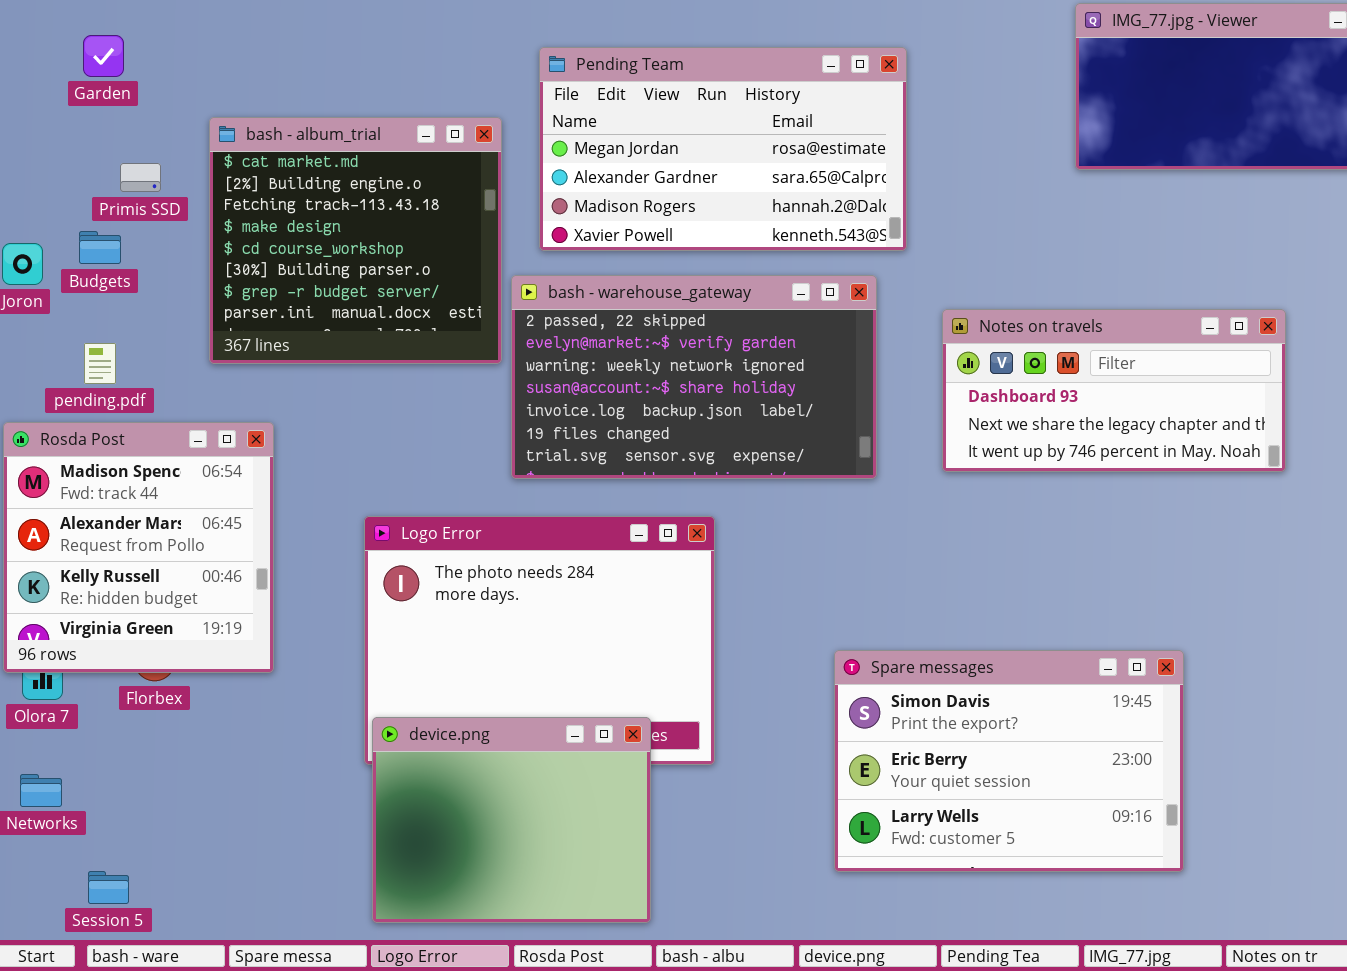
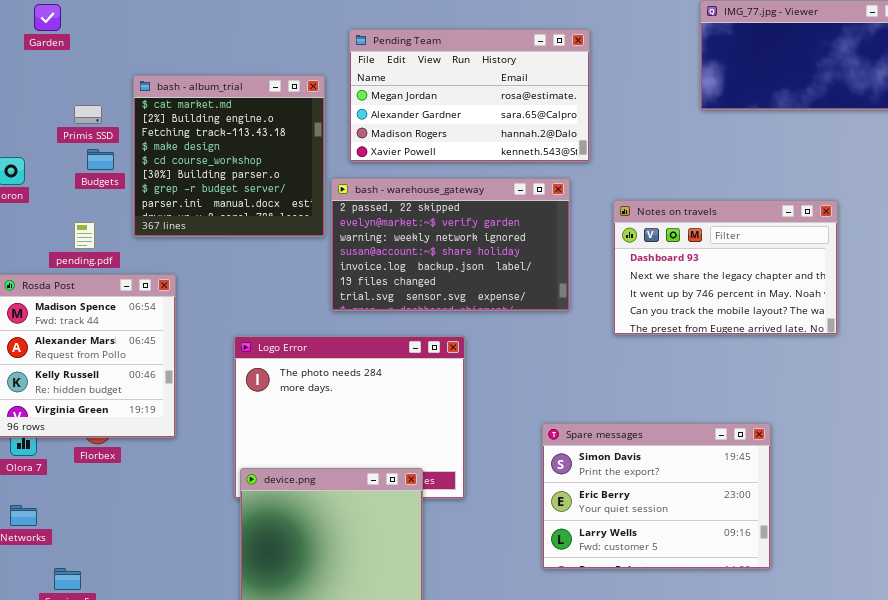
Garden: [83,35,124,77] -> [34,4,61,31], moved
Budgets: [79,231,121,264] -> [87,149,114,170], moved
Notes on travels: [942,309,1286,472] -> [613,200,838,335], resized
pending.pdf: [84,343,116,384] -> [74,222,95,249], moved

